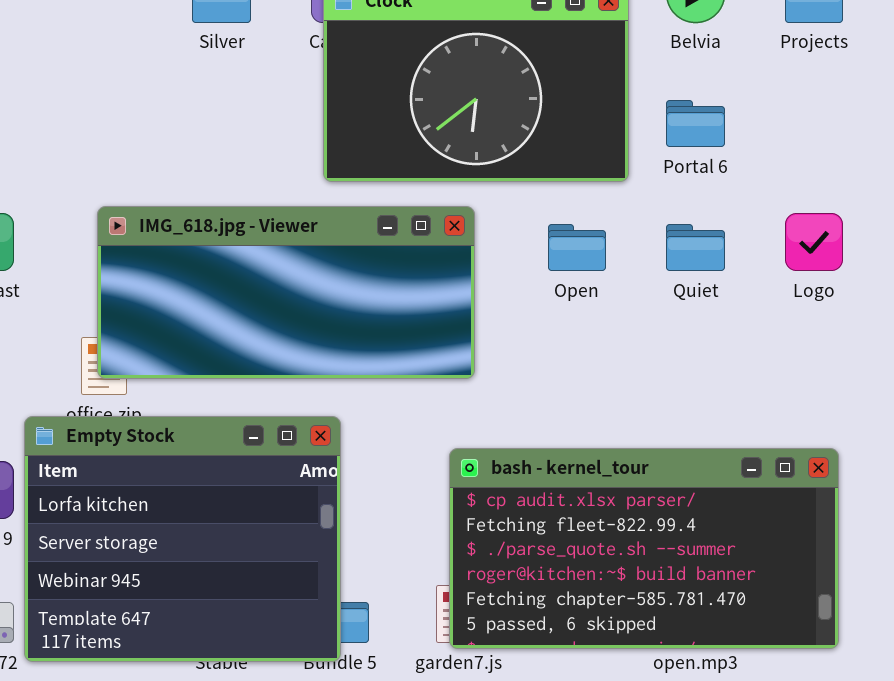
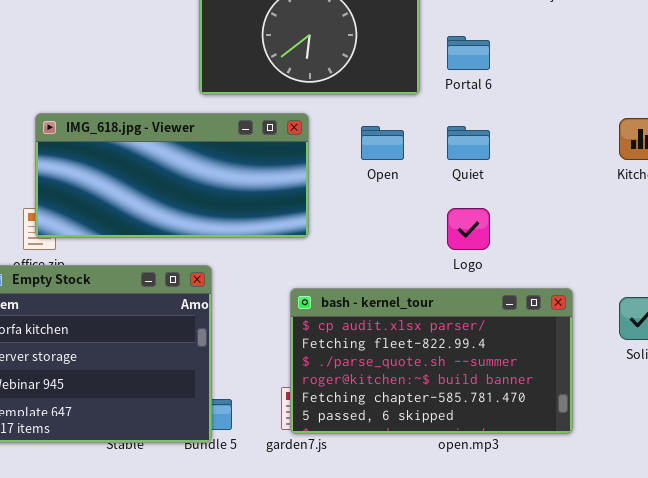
Logo: [785,213,843,271] -> [447,208,490,250], moved

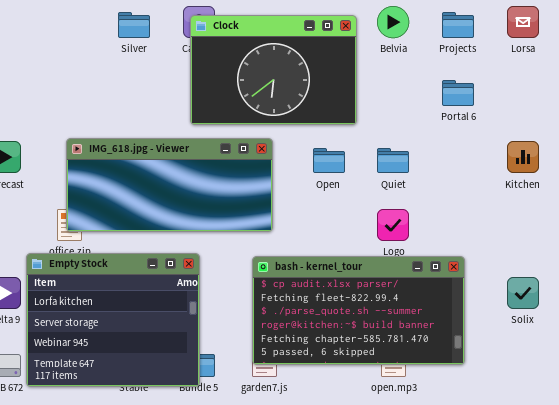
Portal 6: [447,36,490,70] -> [442,80,474,106], moved
bash - kernel_tour: [290,288,573,434] -> [252,256,465,365], moved

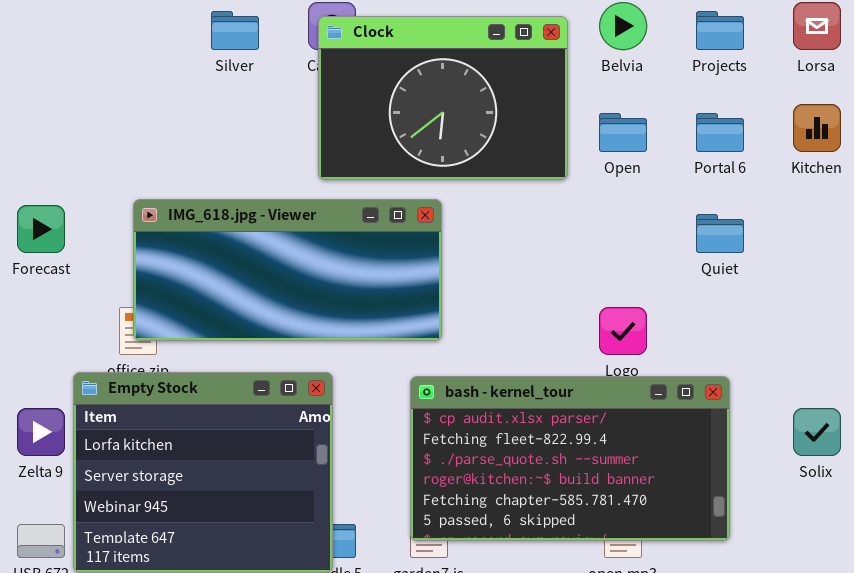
Kitchen: [507,141,539,173] -> [793,104,841,152], moved
Open: [313,148,345,173] -> [599,113,647,152], moved
Quiet: [377,148,409,173] -> [696,214,744,253], moved

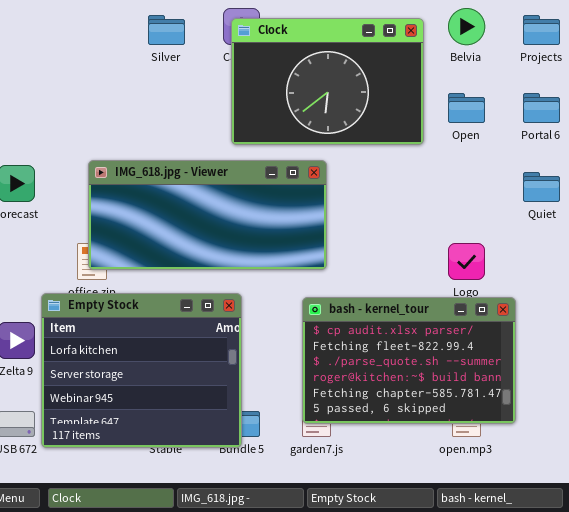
bash - kernel_tour: [410,376,730,541] -> [302,297,516,424], resized

